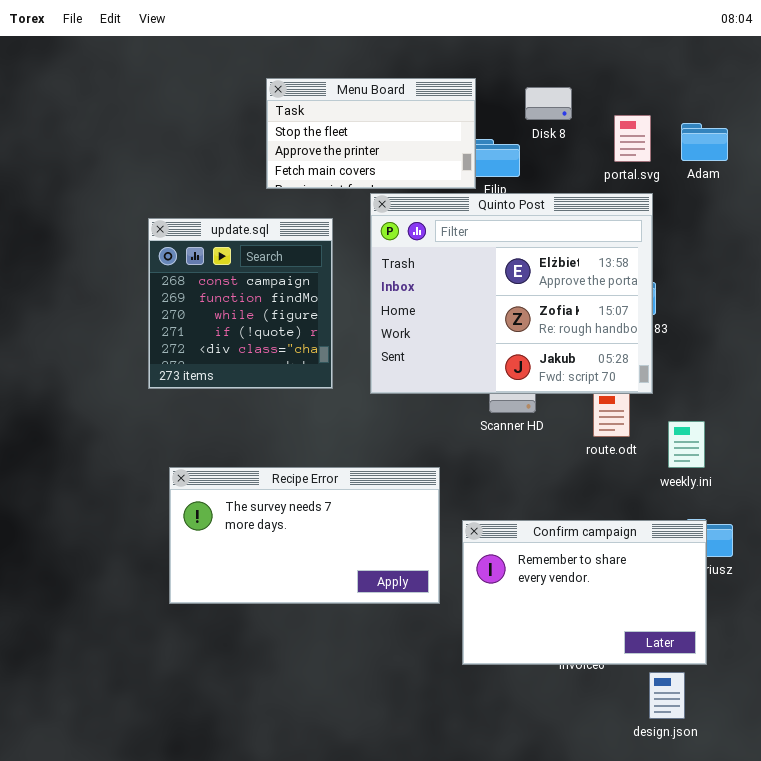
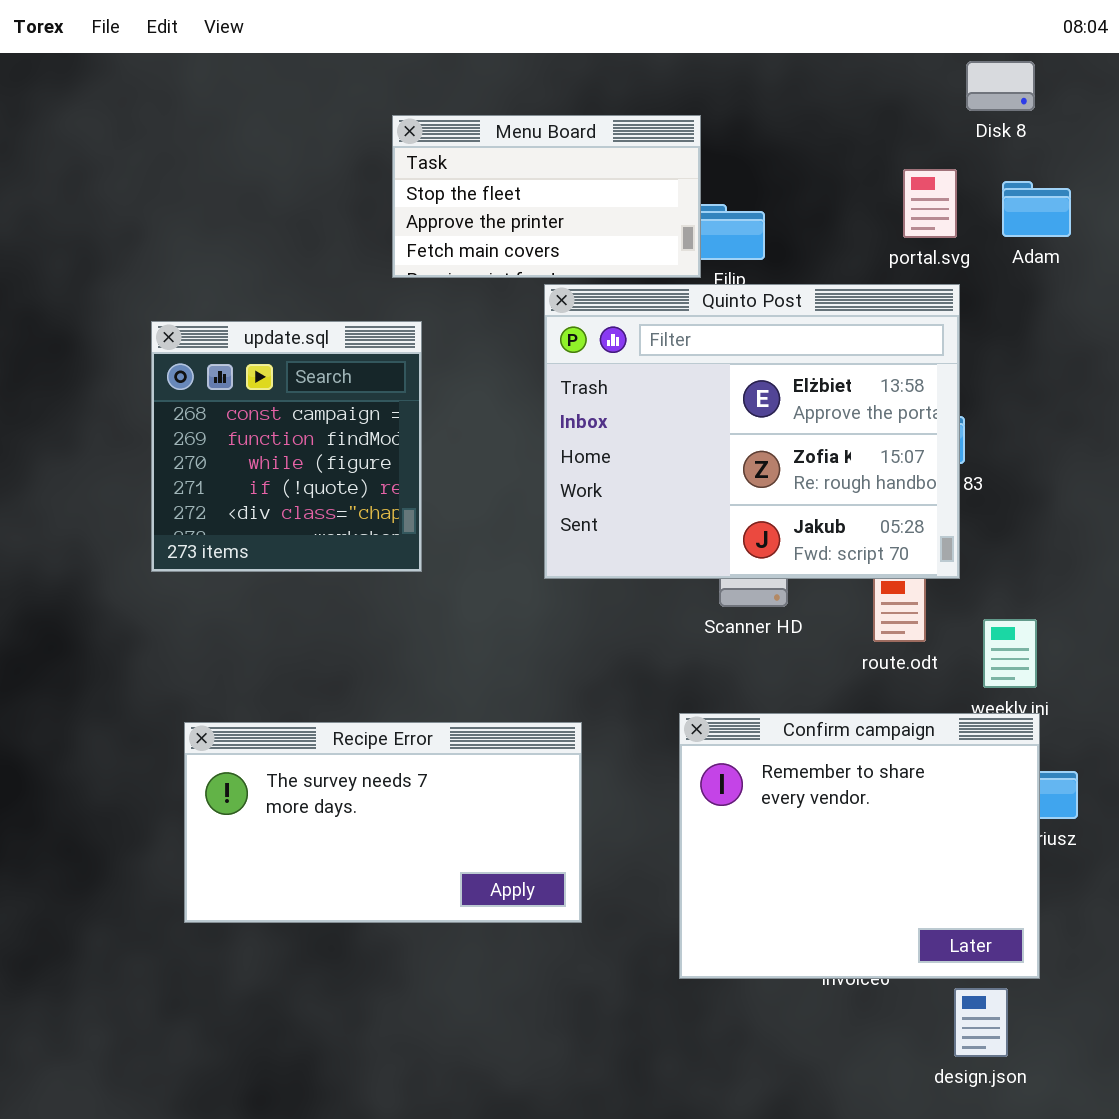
Disk 8: [525,87,572,120] -> [966,61,1035,111], moved
update.sql: [148,218,333,389] -> [151,321,422,572], moved
Recipe Error: [169,467,440,604] -> [184,722,582,923], moved
Confirm campaign: [462,520,707,665] -> [679,713,1040,979], resized

